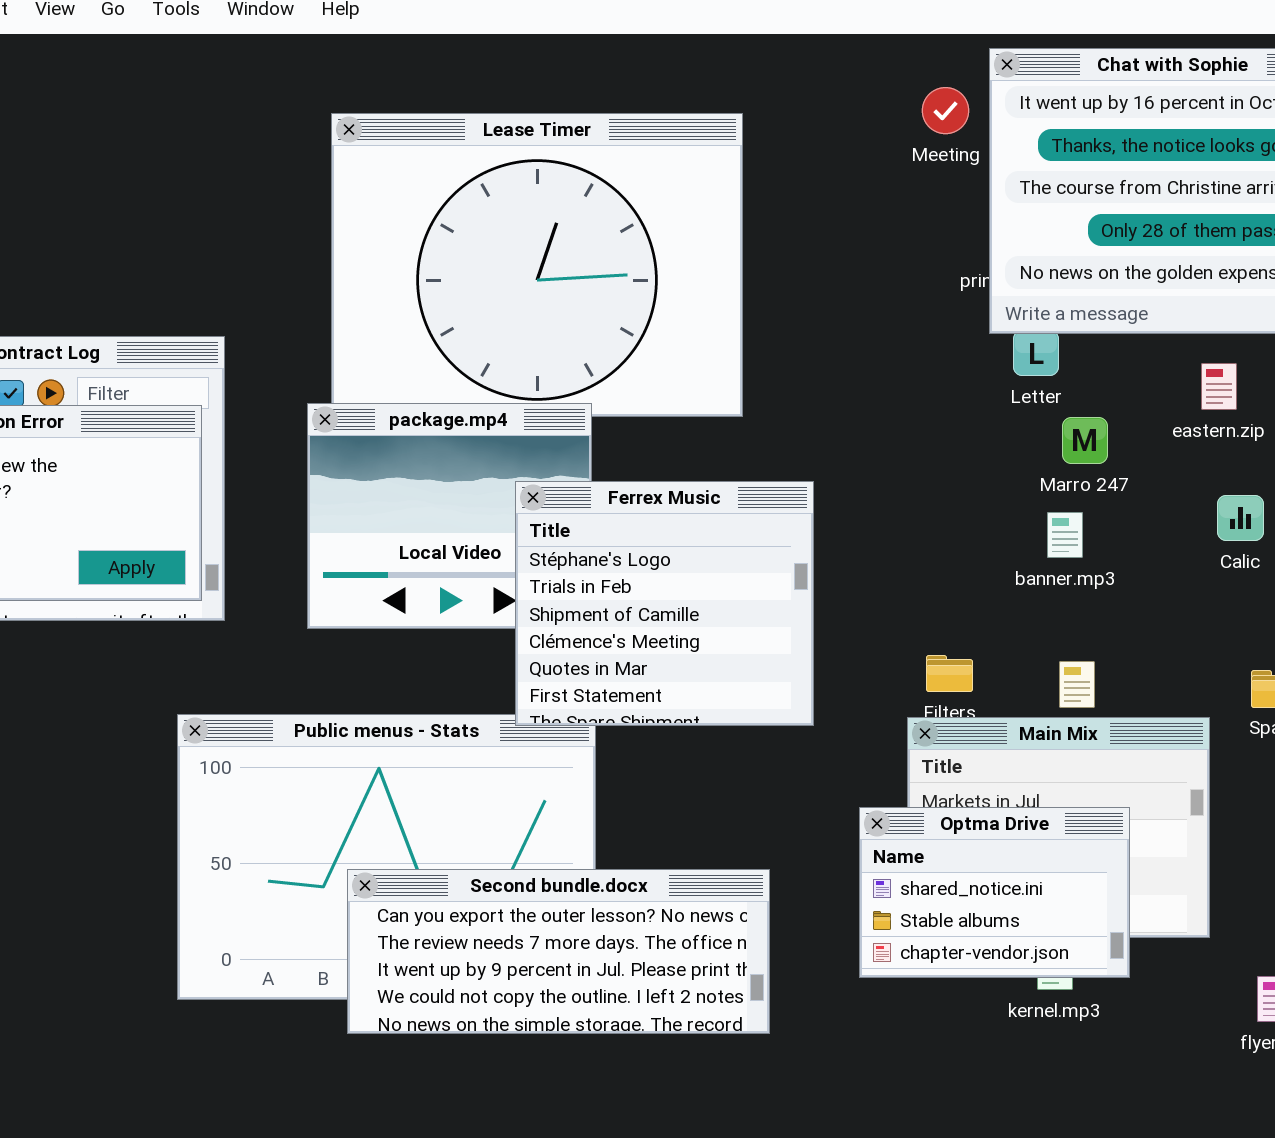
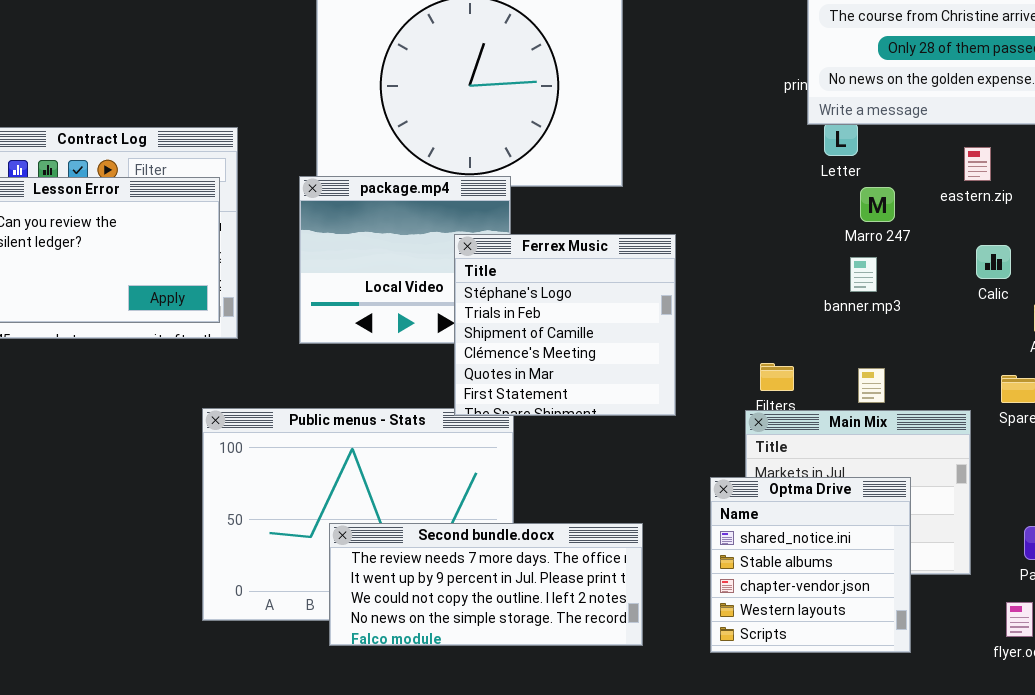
Optma Drive: [859,807,1130,978] -> [710,477,911,653], resized
Second bundle.docx: [347,869,770,1034] -> [329,523,643,646], scrolled down 1 row

